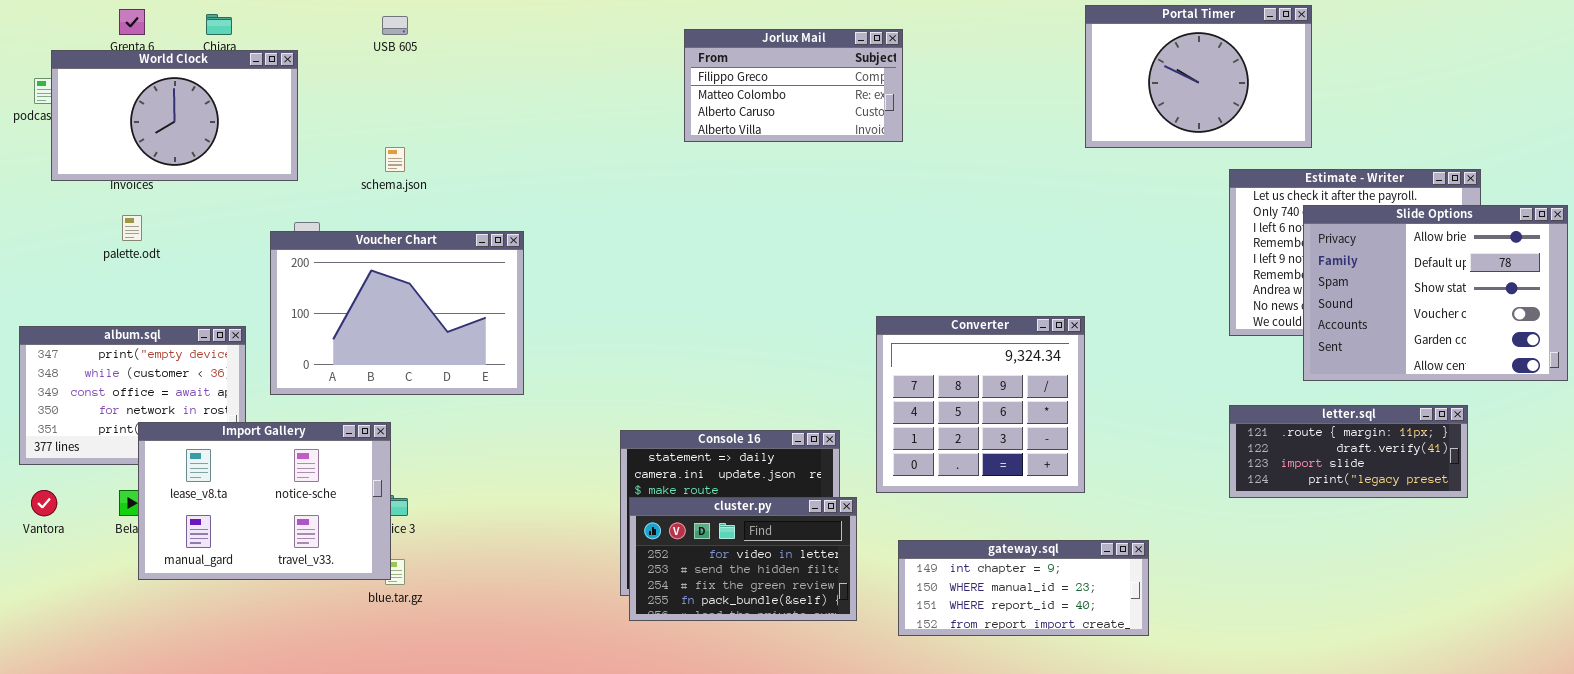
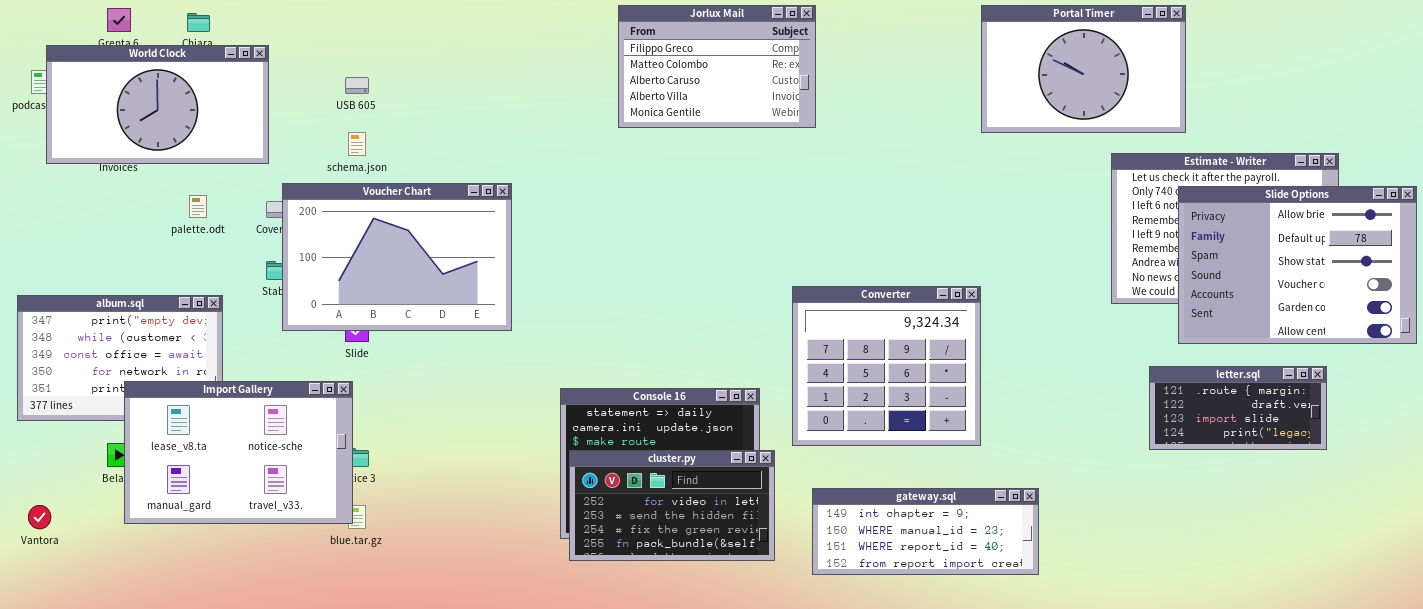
USB 605: [382,16,408,35] -> [345,77,369,94], moved
Jorlux Mail: [684,29,903,142] -> [618,5,816,128], resized
palette.odt: [122,215,142,241] -> [189,195,207,218], moved
Voucher Chart: [270,231,524,395] -> [282,183,512,331], moved
letter.sql: [1229,405,1468,498] -> [1149,366,1327,450], resized
Vantora: [31,490,57,516] -> [28,505,51,529], moved

